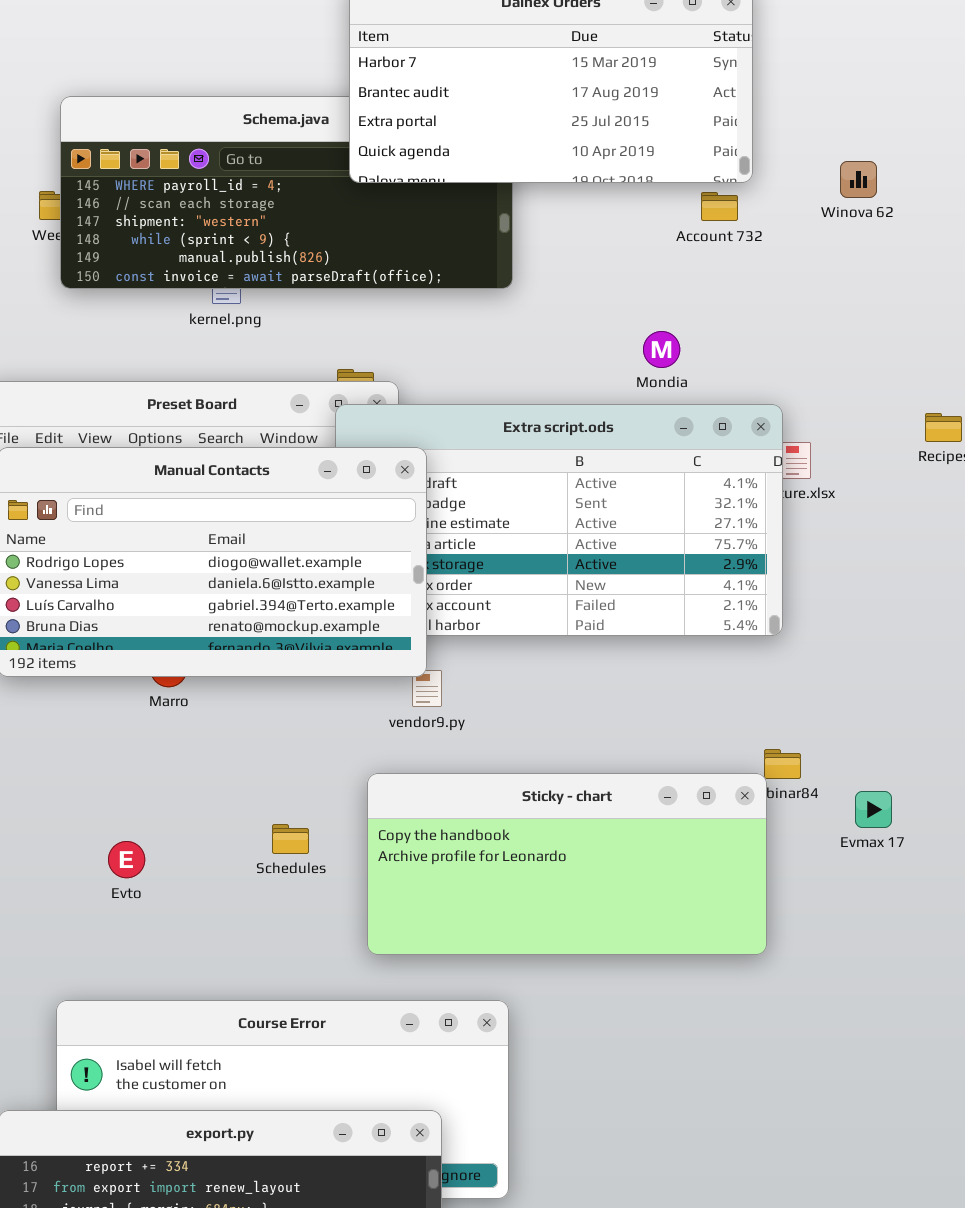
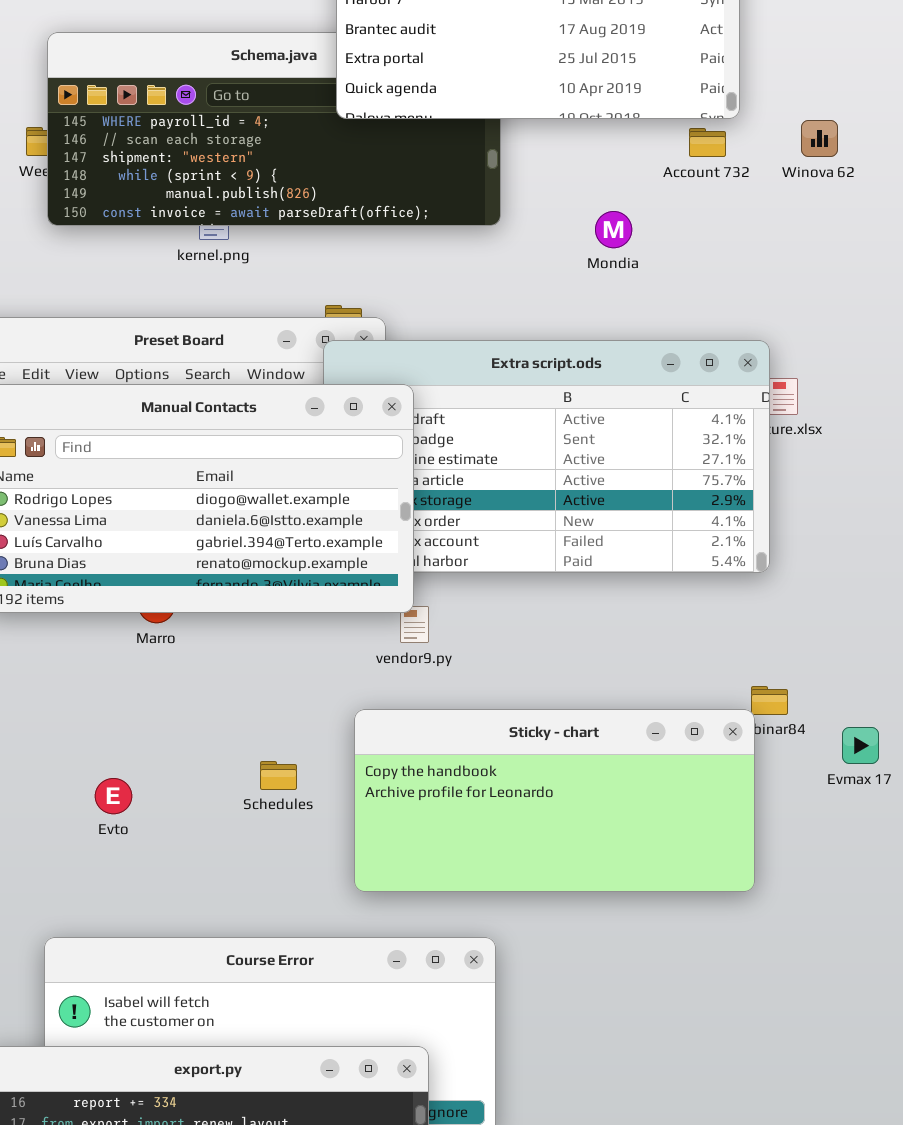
Winova 62: [840,161,877,198] -> [801,120,838,157], moved
Mondia: [643,331,680,368] -> [595,211,632,248], moved

